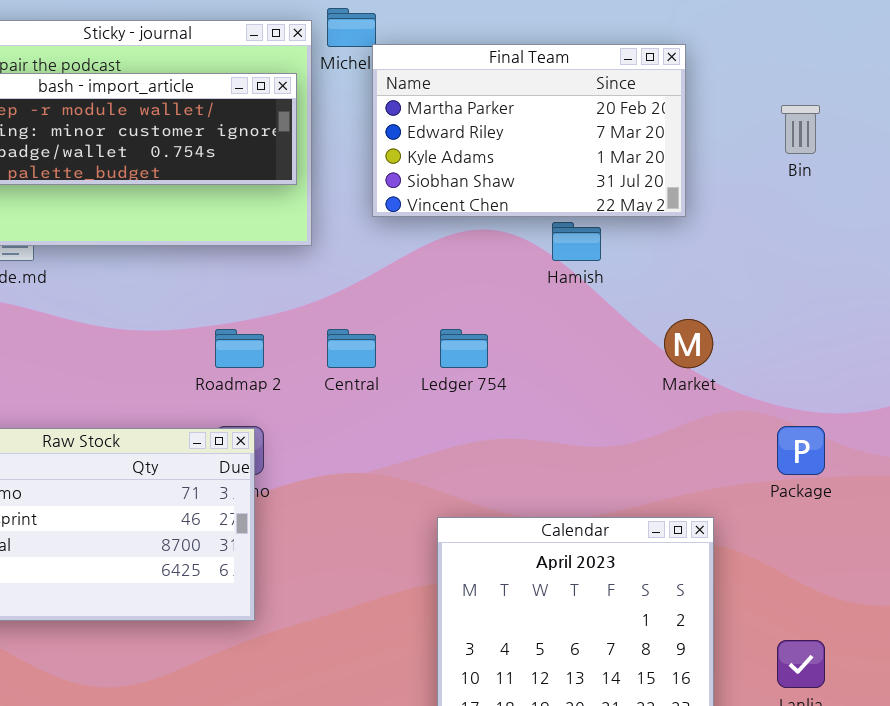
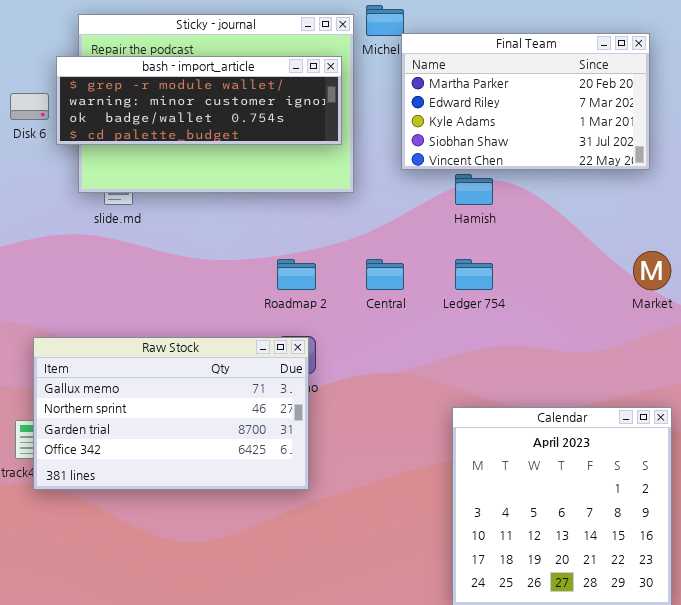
Hamish: [552,222,601,261] -> [455,174,493,205], moved

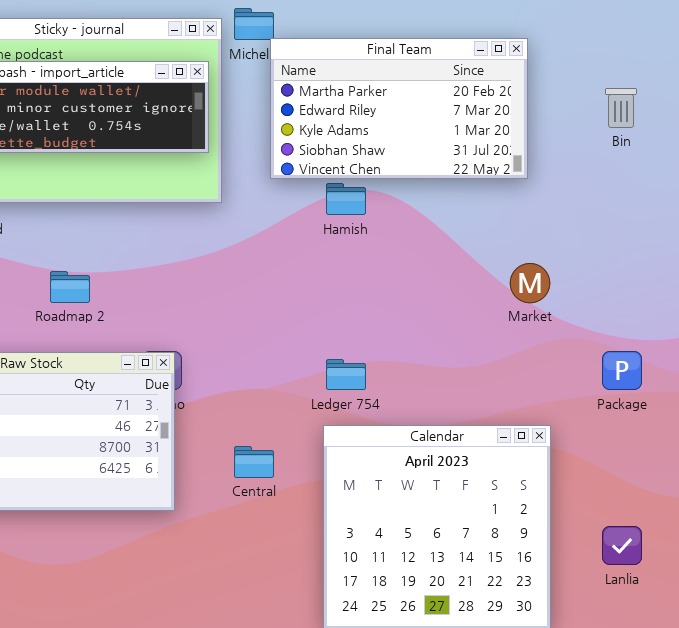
Roadmap 2: [277,259,316,290] -> [50,271,90,303], moved
Central: [366,259,404,290] -> [234,446,274,478], moved
Ledger 754: [455,259,493,290] -> [326,359,366,390], moved

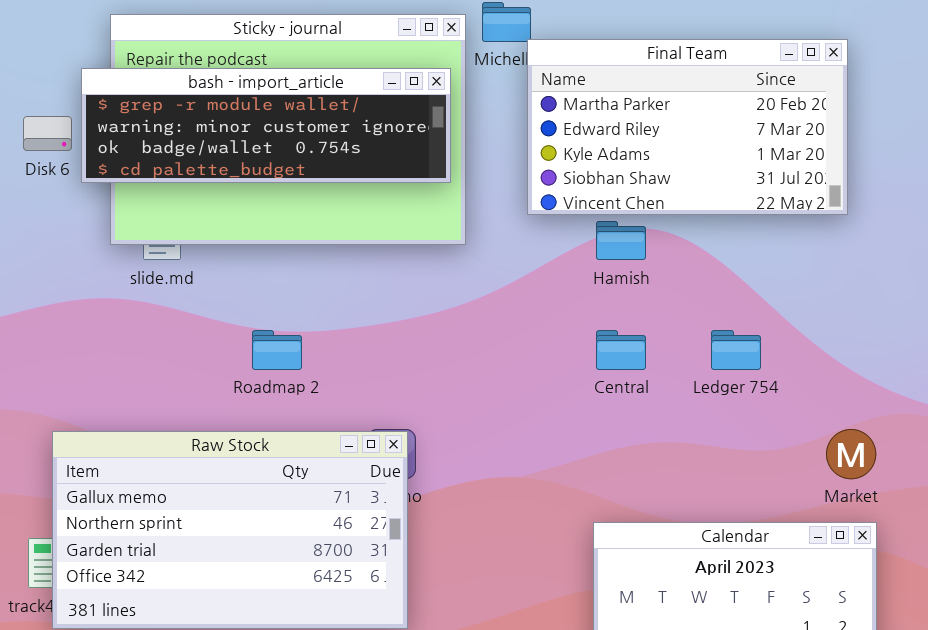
Market: [510,263,550,303] -> [826,429,876,479], moved
Ledger 754: [326,359,366,390] -> [711,330,761,370], moved
Central: [234,446,274,478] -> [596,330,646,370], moved

